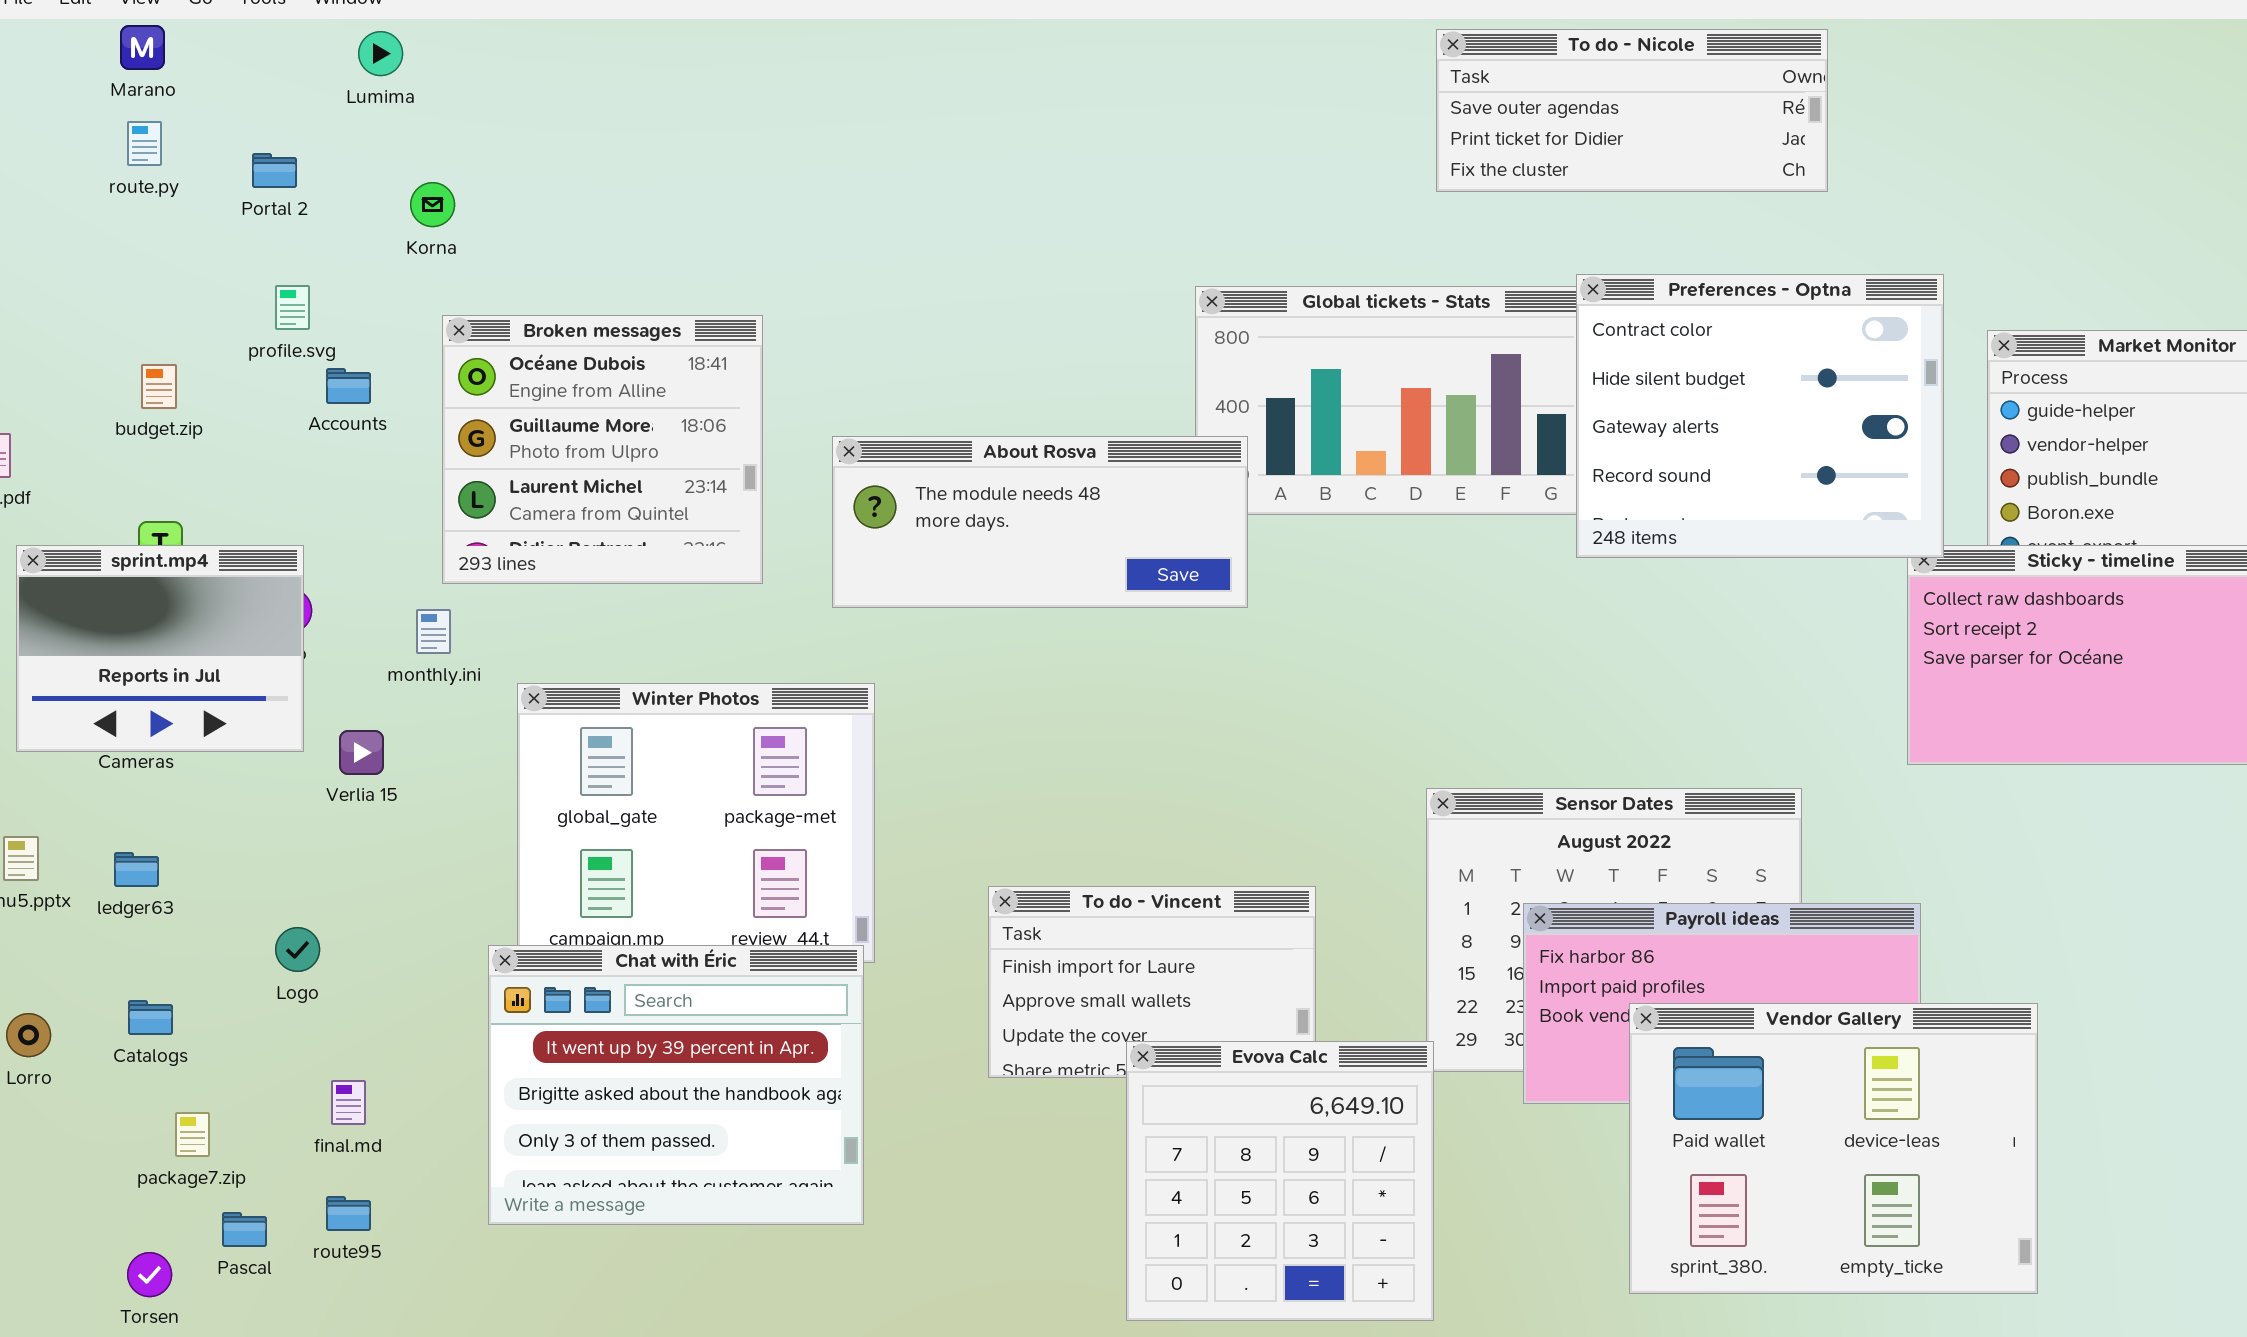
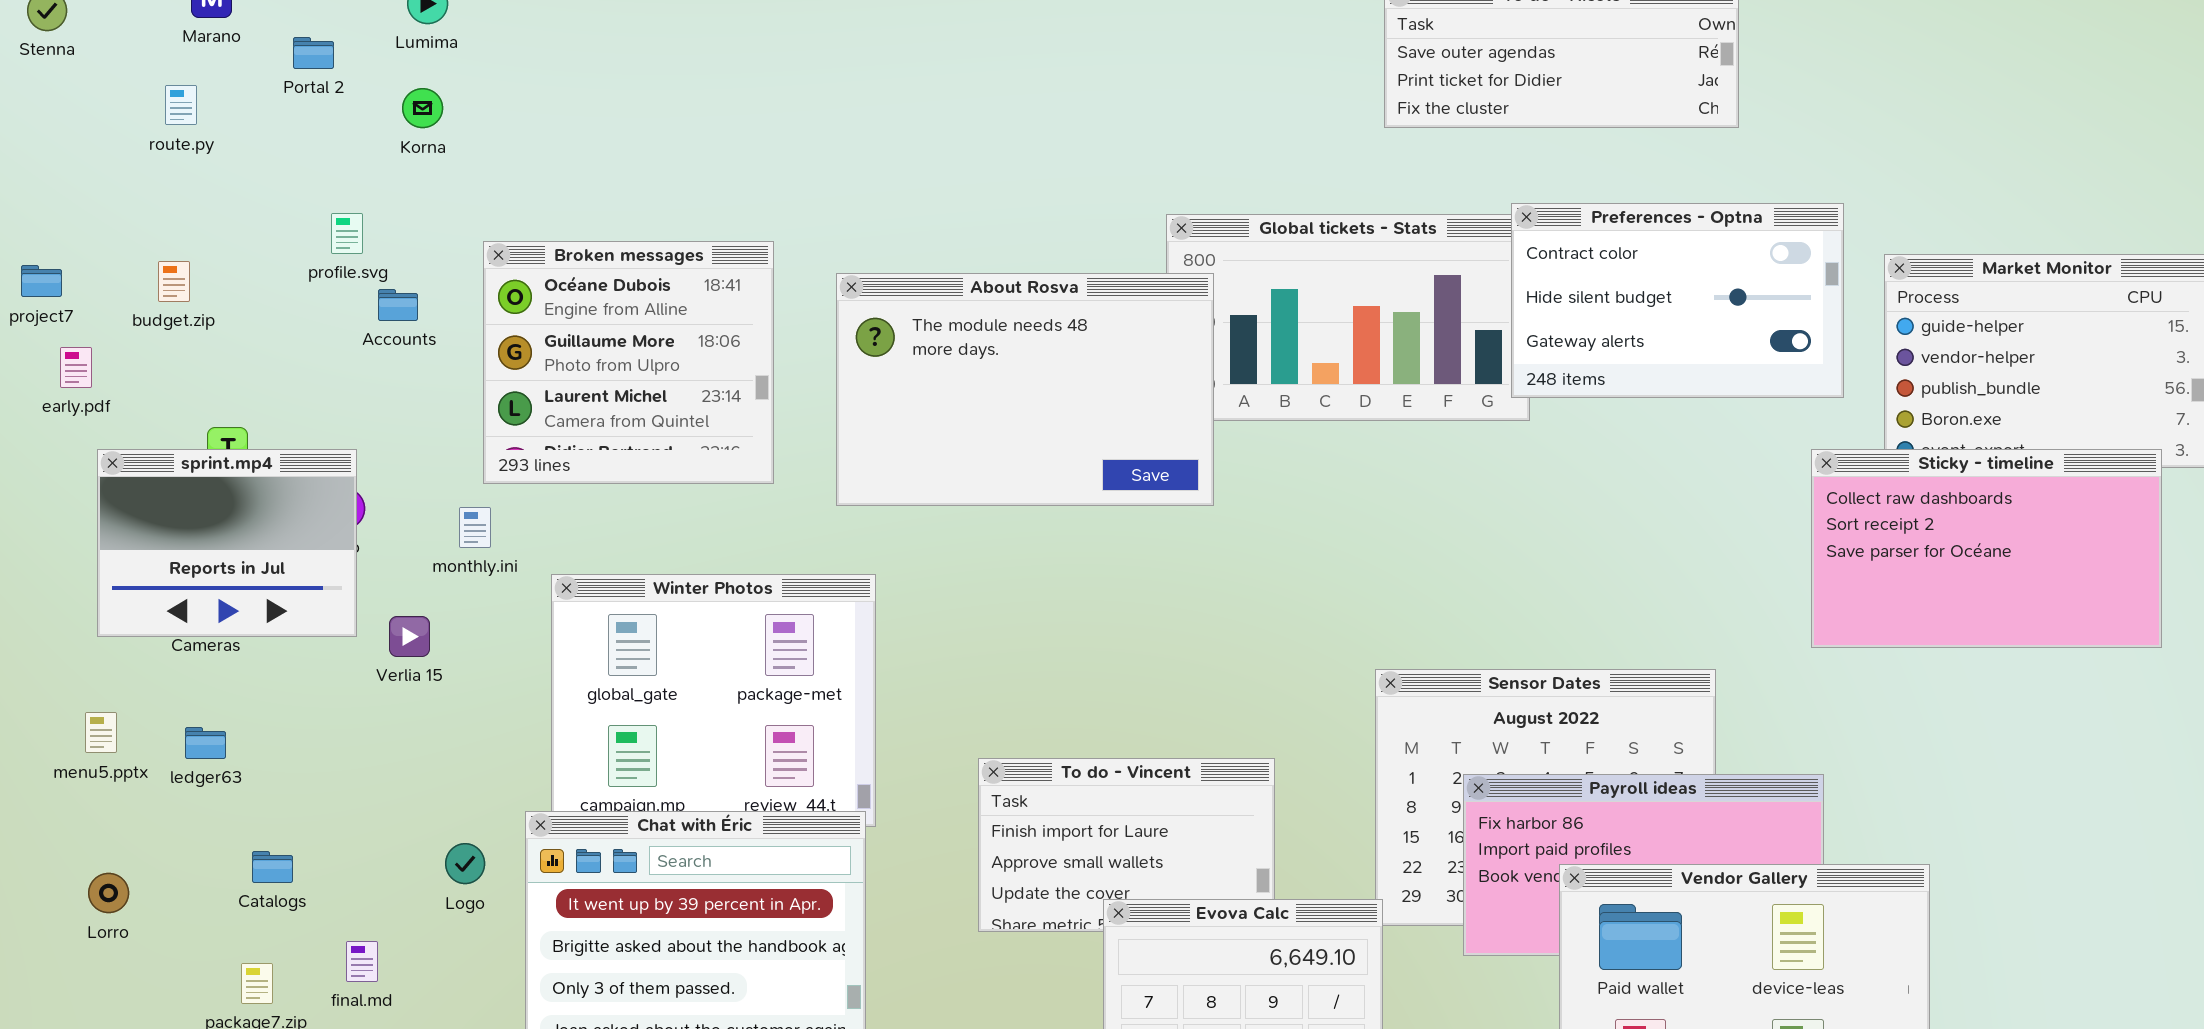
route.py: [127,121,162,166] -> [165,85,197,125], moved
Portal 2: [252,153,297,188] -> [293,37,334,69], moved
Korna: [410,182,455,227] -> [402,88,443,128], moved
Preferences - Optna: [1576,274,1944,558] -> [1511,203,1844,398], resized
budget.zip: [141,364,177,409] -> [158,261,190,302], moved
About Rosva: [832,436,1248,608] -> [836,273,1214,506], resized
Logo: [275,927,320,972] -> [445,843,485,884], moved
Catalogs: [128,1000,173,1035] -> [252,851,293,883], moved
final.md: [331,1080,366,1125] -> [346,941,378,982], moved

